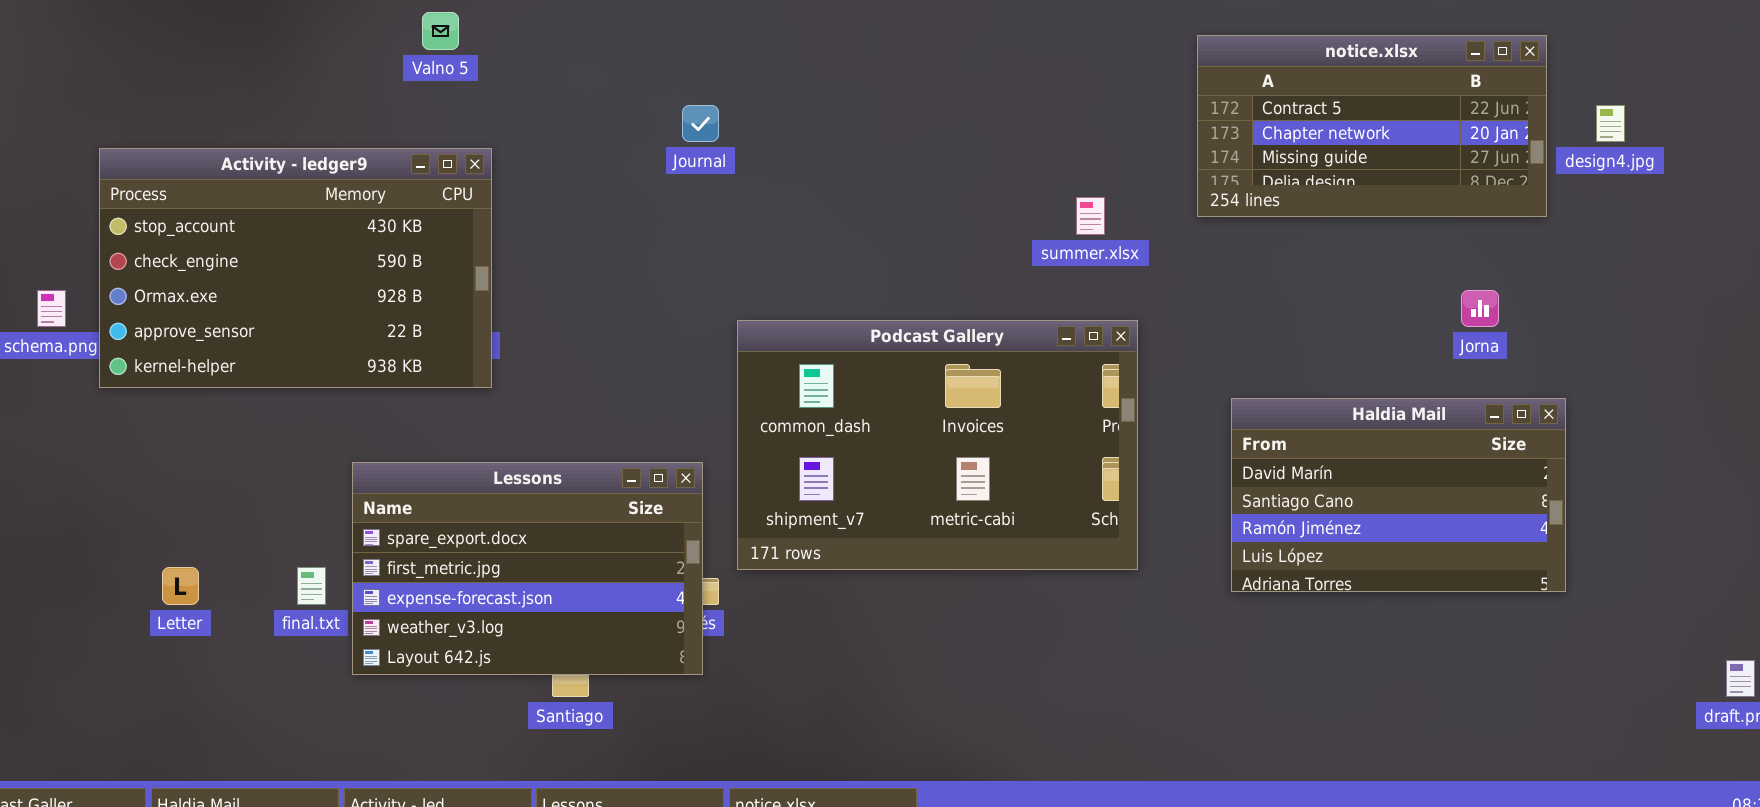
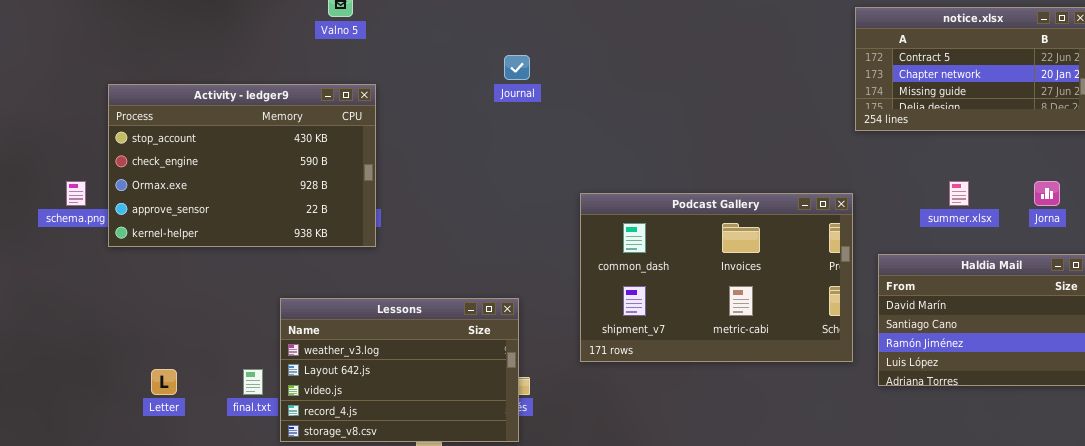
summer.xlsx: [1076,197,1105,235] -> [949,181,969,206], moved
Podcast Gallery: [737,320,1138,570] -> [580,193,853,362], moved
Lessons: [352,462,703,675] -> [280,298,519,442], scrolled down 3 rows

